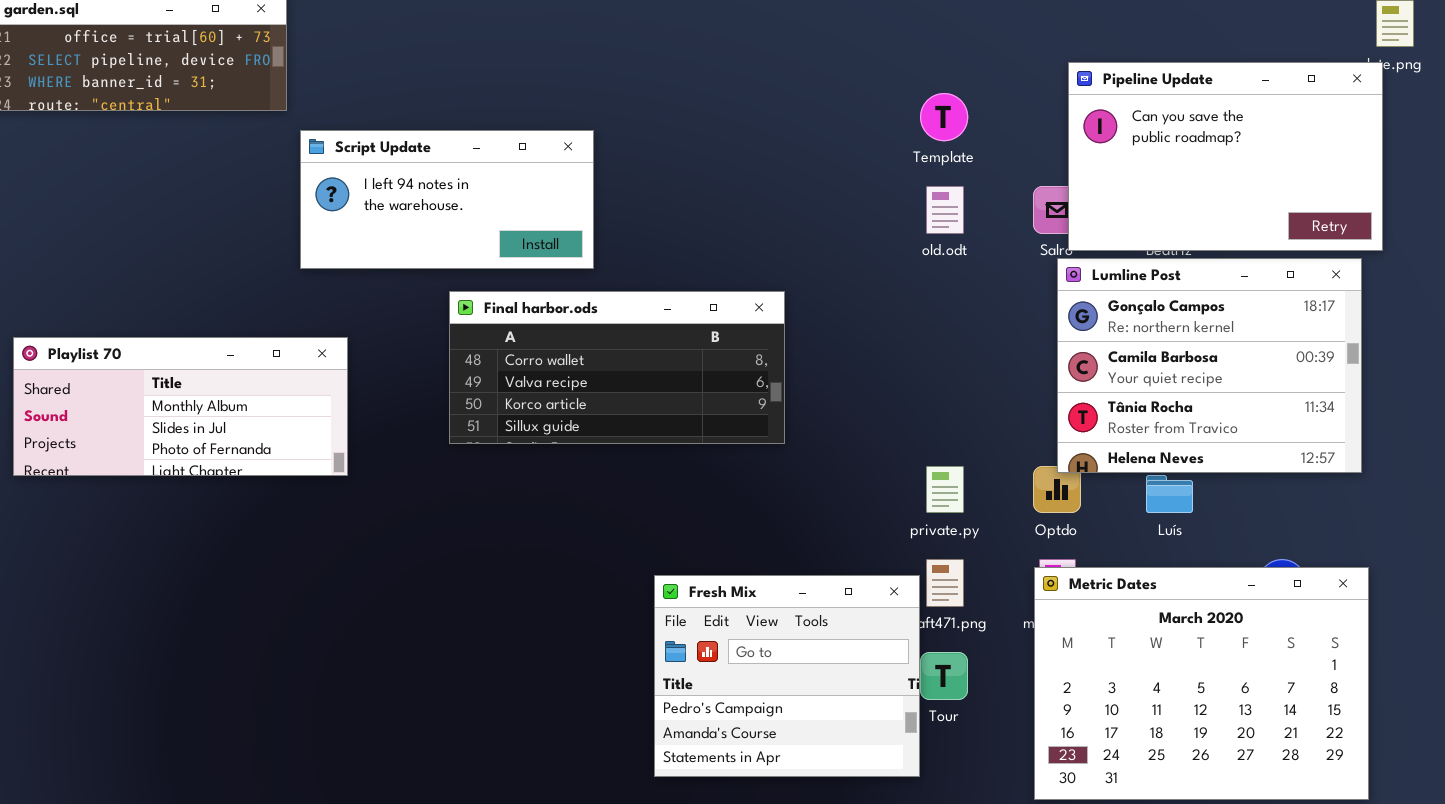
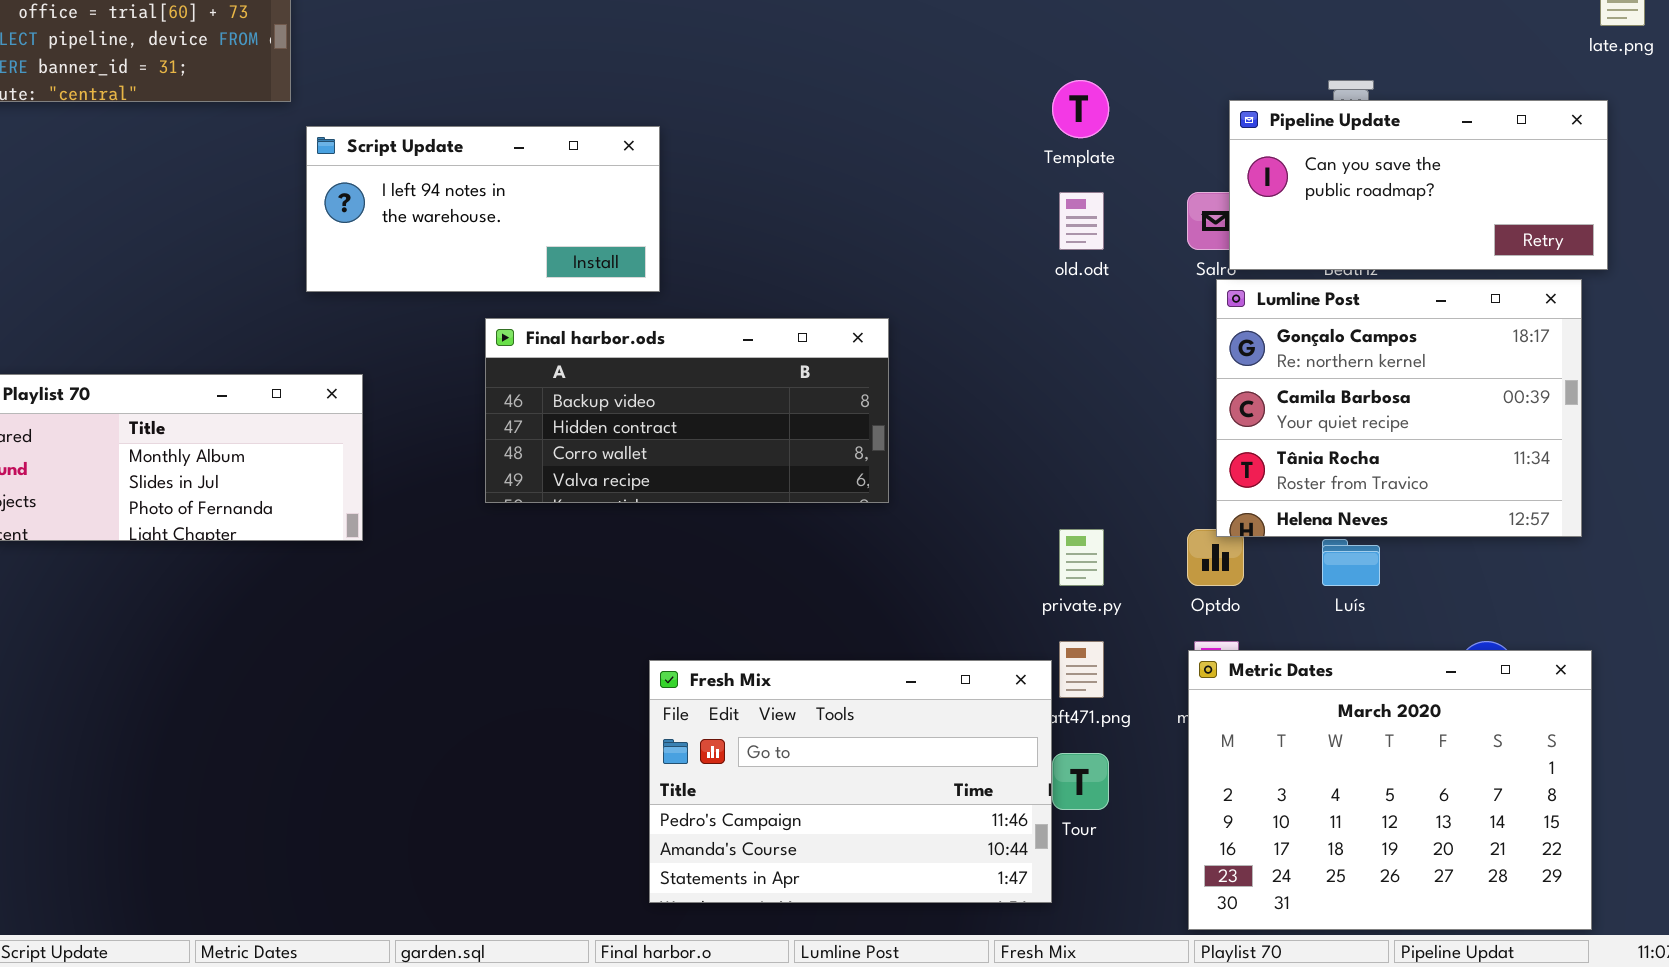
Pipeline Update: [1068,62,1383,251] -> [1229,100,1608,270], resized
Final harbor.ods: [449,291,785,444] -> [485,318,889,503], scrolled up 2 rows
Fresh Mix: [654,575,920,777] -> [649,660,1052,903], resized

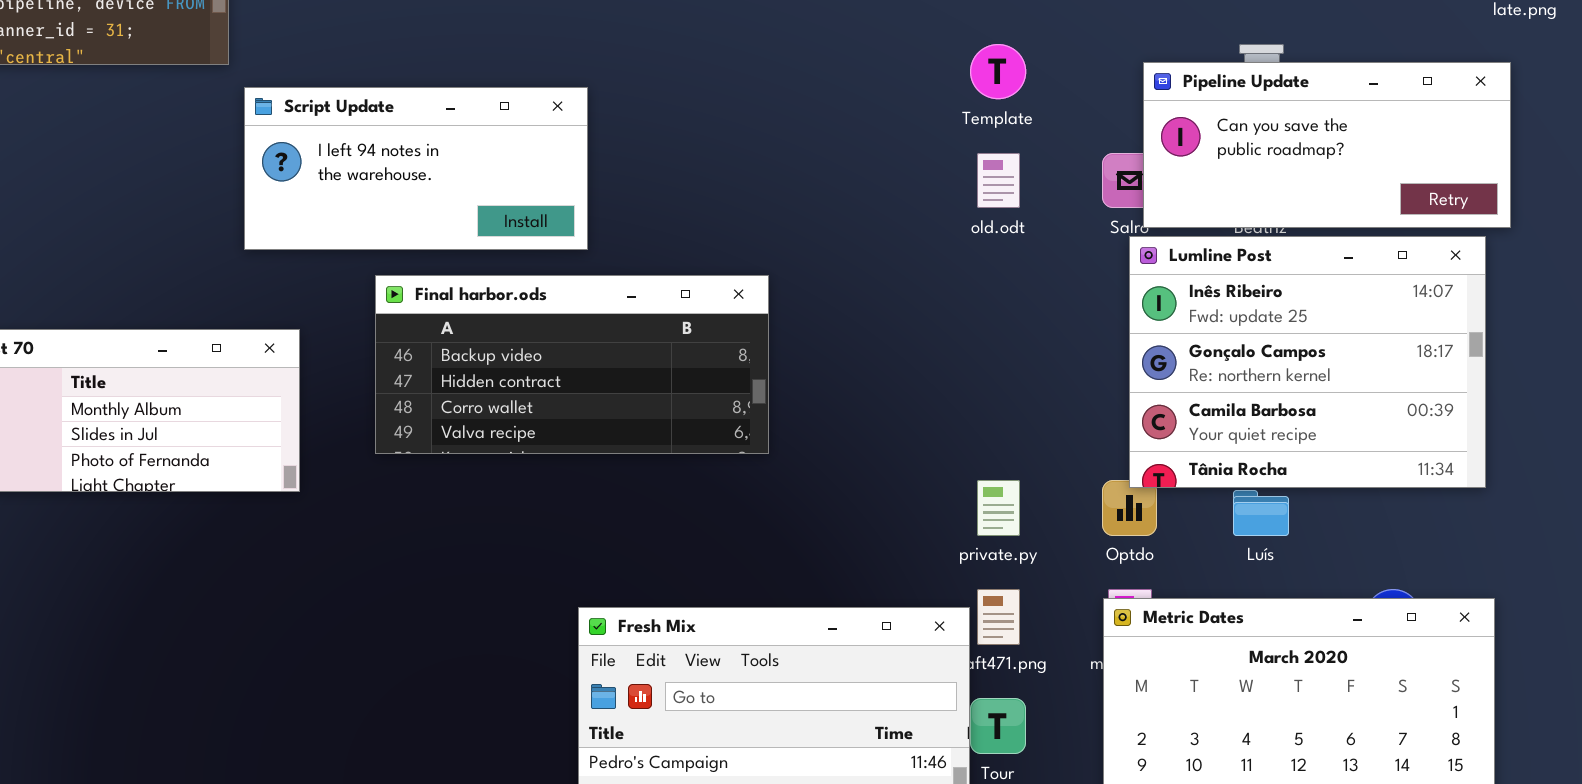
Lumline Post: [1216,279,1582,537] -> [1129,236,1486,488], scrolled up 1 row
Final harbor.ods: [485,318,889,503] -> [375,275,769,454], moved

